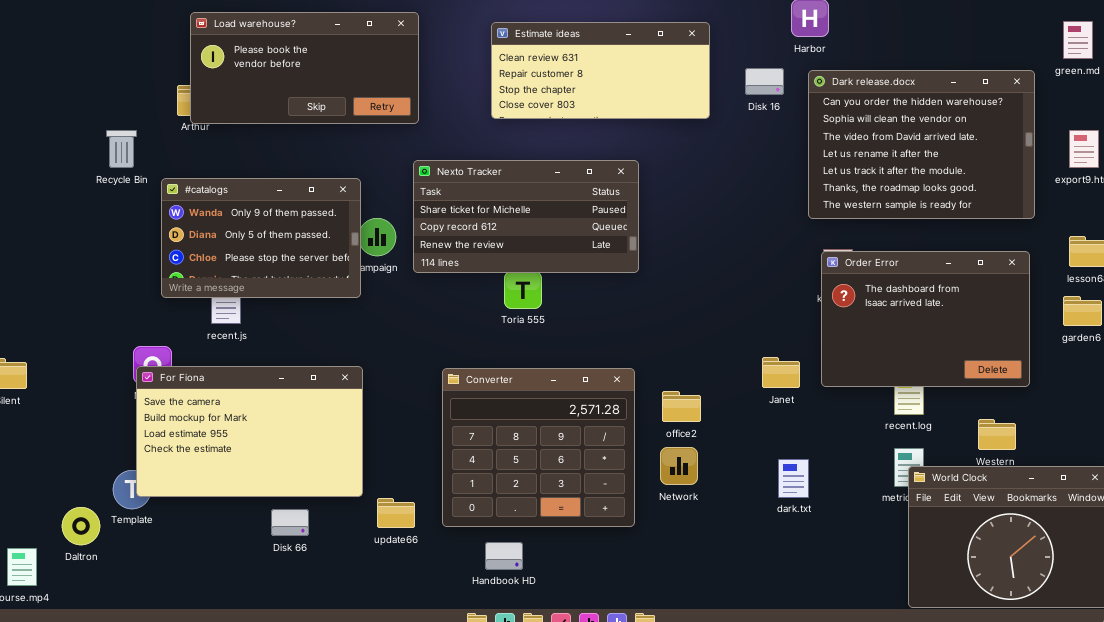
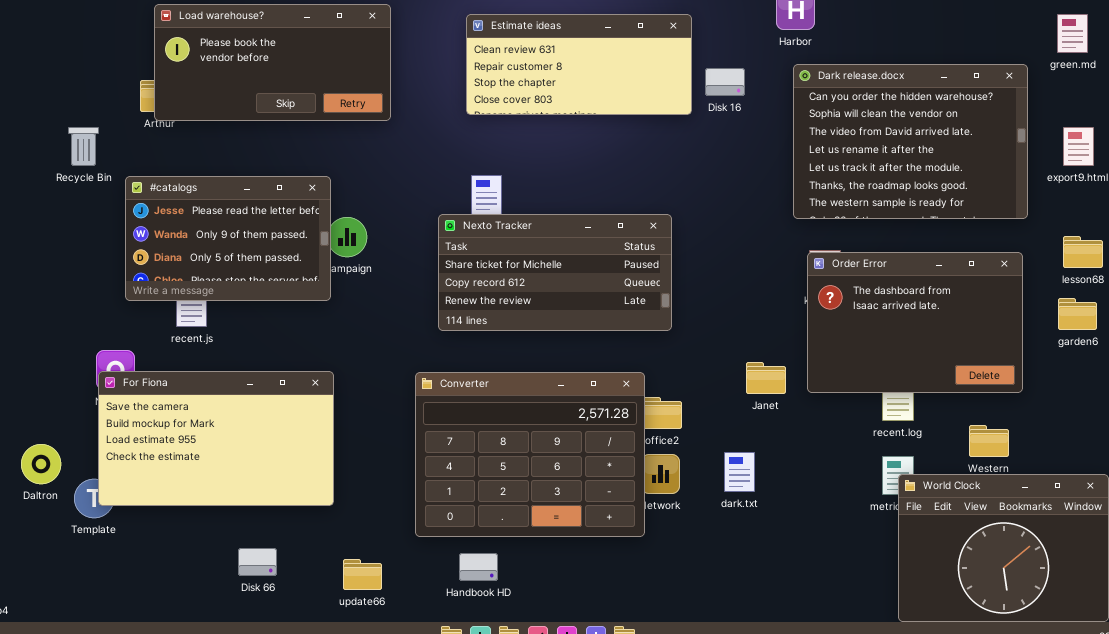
Disk 16: [745,68,784,95] -> [705,68,745,96], moved
Nexto Tracker: [413,160,639,273] -> [438,214,672,331], moved
#catalogs: [161,178,361,298] -> [125,176,331,301], scrolled up 1 row
Converter: [442,368,635,527] -> [415,372,645,537], resized
dark.txt: [778,459,809,498] -> [724,452,755,492], moved
update66: [377,498,415,528] -> [343,559,382,590], moved
Daltron: [62,507,100,545] -> [21,444,61,484], moved
Disk 66: [271,509,309,536] -> [238,548,277,576], moved

